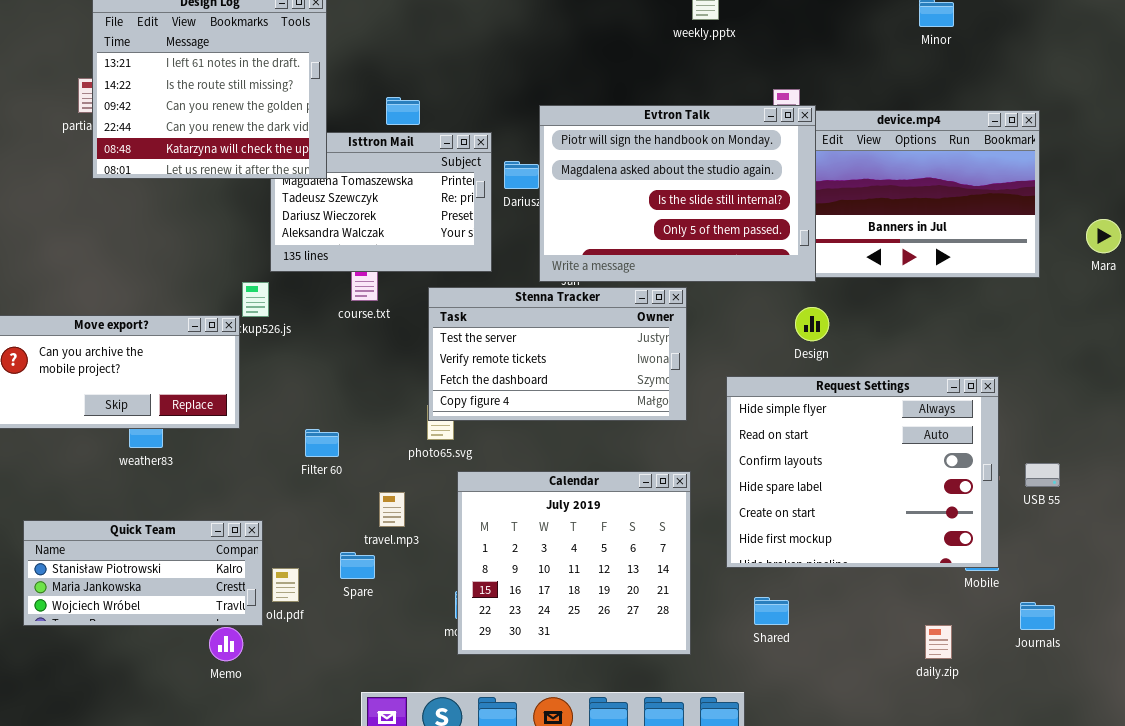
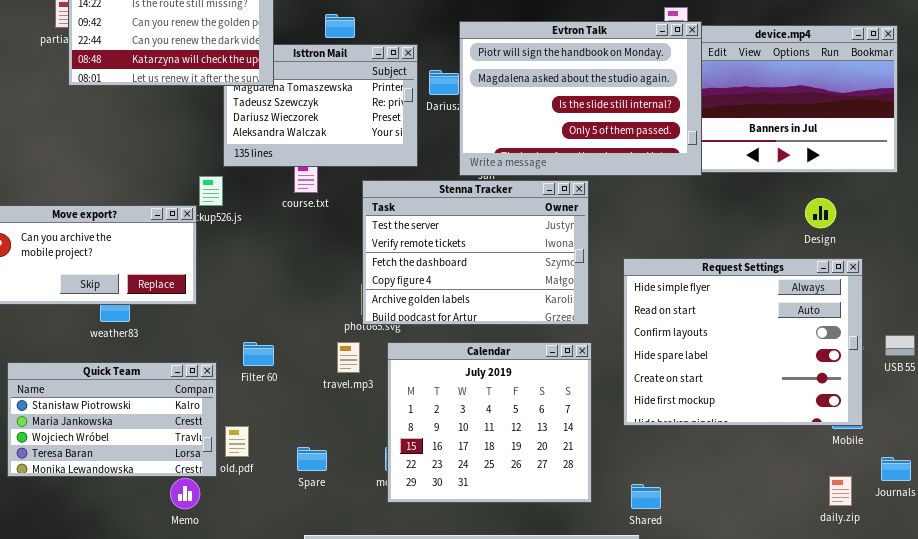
Stenna Tracker: [428,287,687,421] -> [362,180,589,325], resized
Design: [795,307,829,341] -> [805,198,836,228], moved
Filter 60: [305,429,339,457] -> [243,342,274,366], moved
travel.mp3: [379,492,405,527] -> [337,342,360,373], moved
Quick Team: [23,520,263,626] -> [7,362,217,477], resized
Spare: [340,552,375,579] -> [297,447,327,471], moved
Shared: [754,597,789,625] -> [631,484,661,509], moved
daily.zip: [925,625,952,659] -> [829,476,852,506], moved

